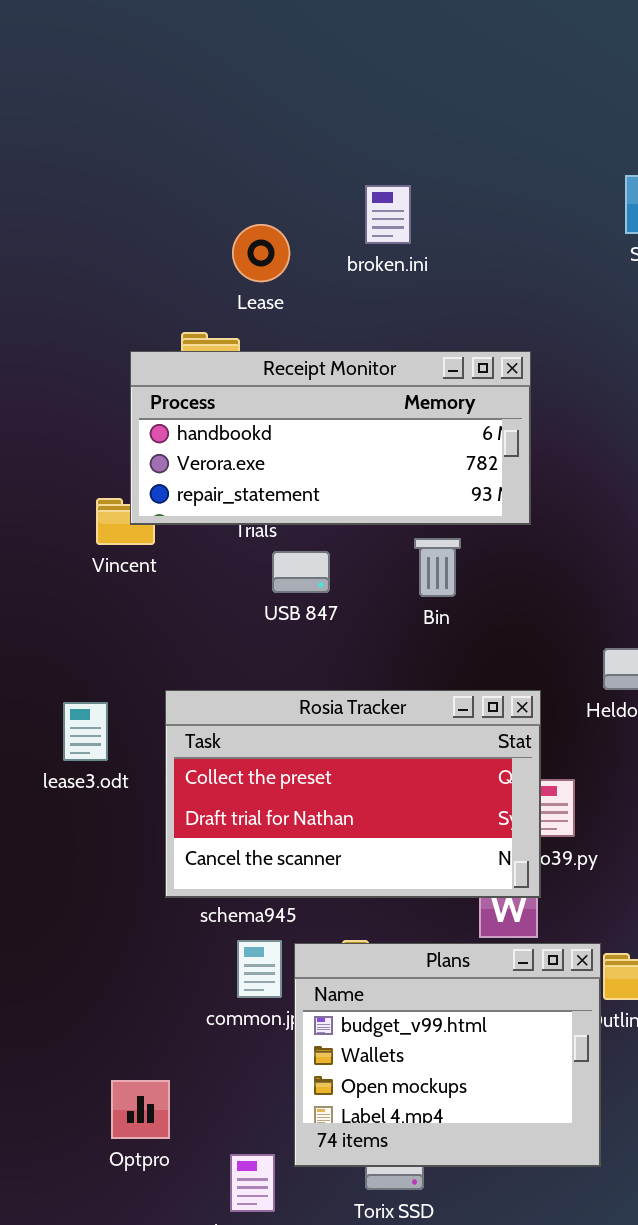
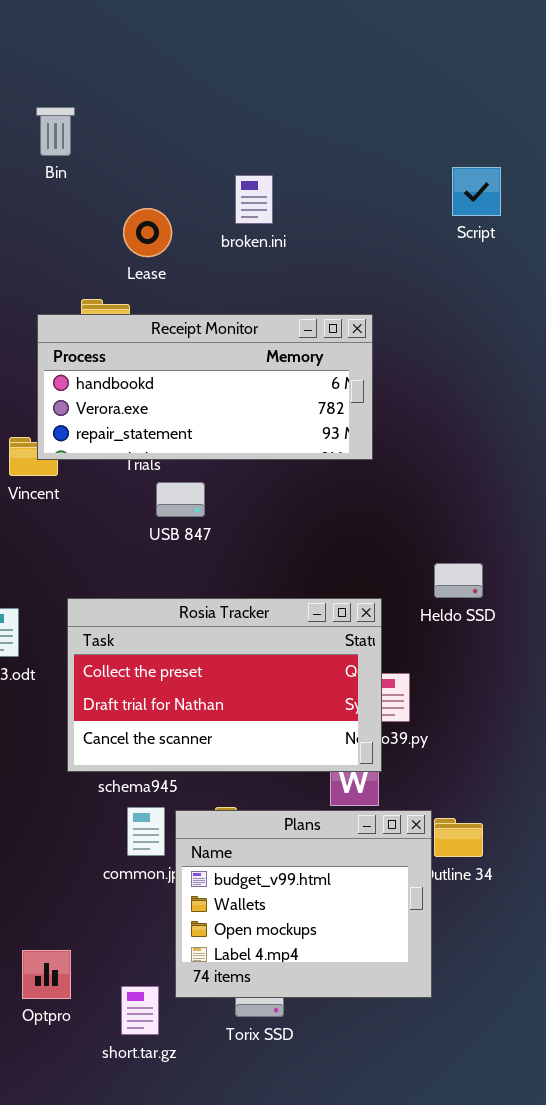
Bin: [414,538,461,597] -> [36,107,75,156], moved
Optpro: [111,1080,170,1139] -> [22,950,71,999], moved

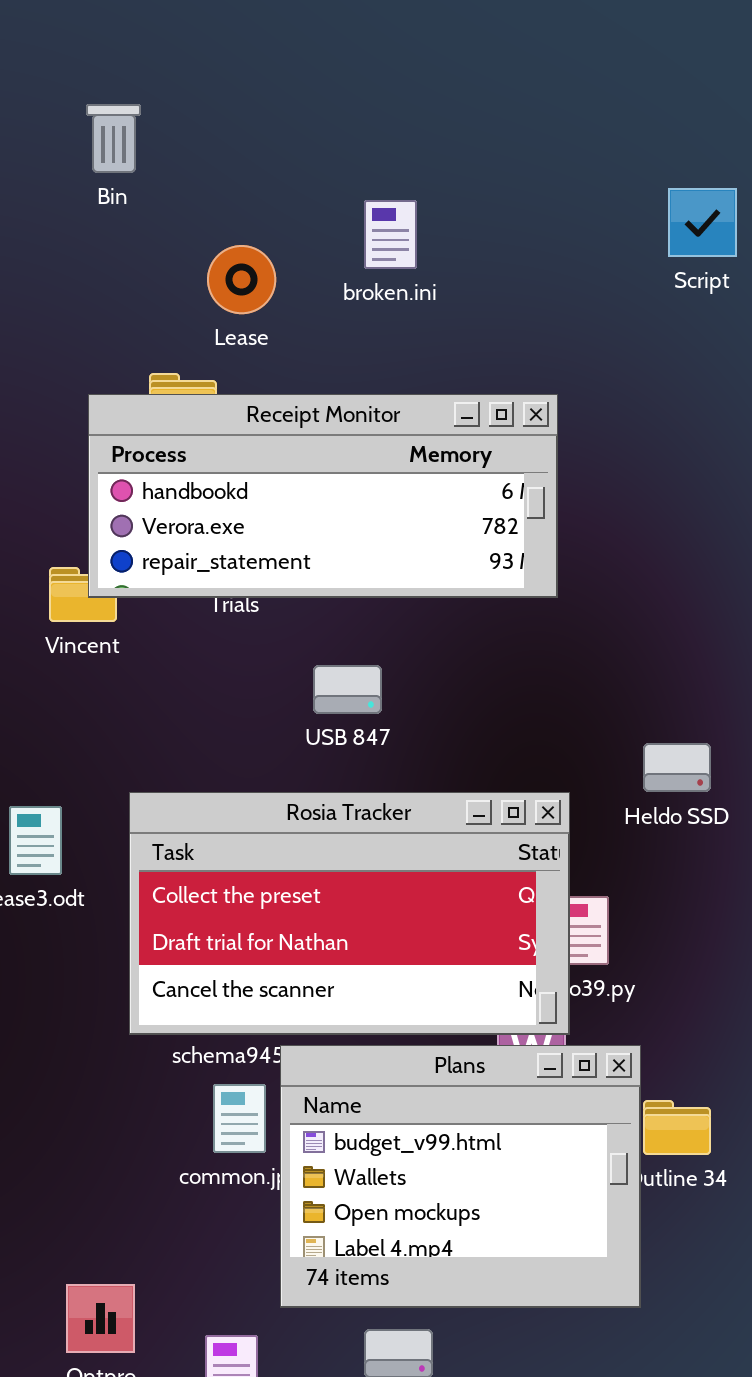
USB 847: [156,482,205,517] -> [313,665,382,714], moved
Plans: [175,810,432,998] -> [280,1045,641,1308], moved

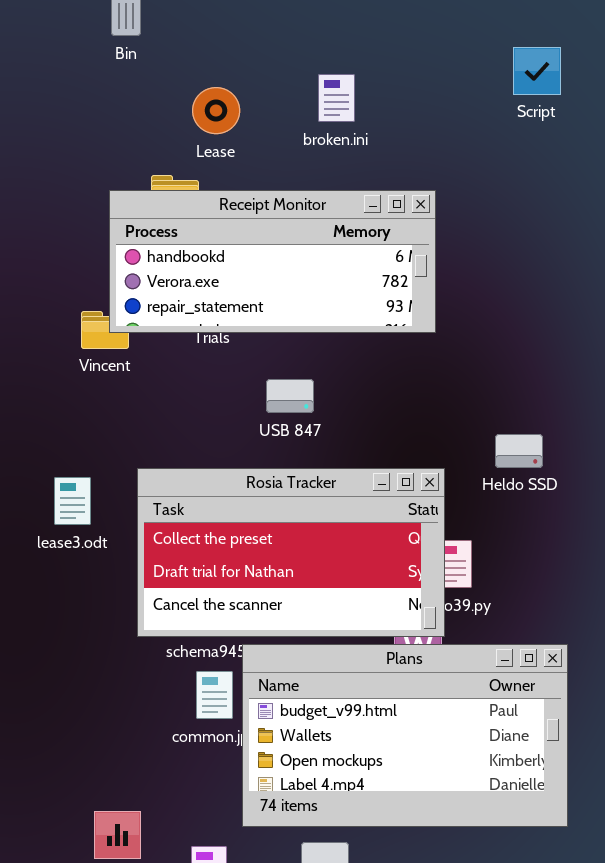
broken.ini: [364,200,417,269] -> [318,74,355,122], moved
Plans: [280,1045,641,1308] -> [242,644,568,827], resized

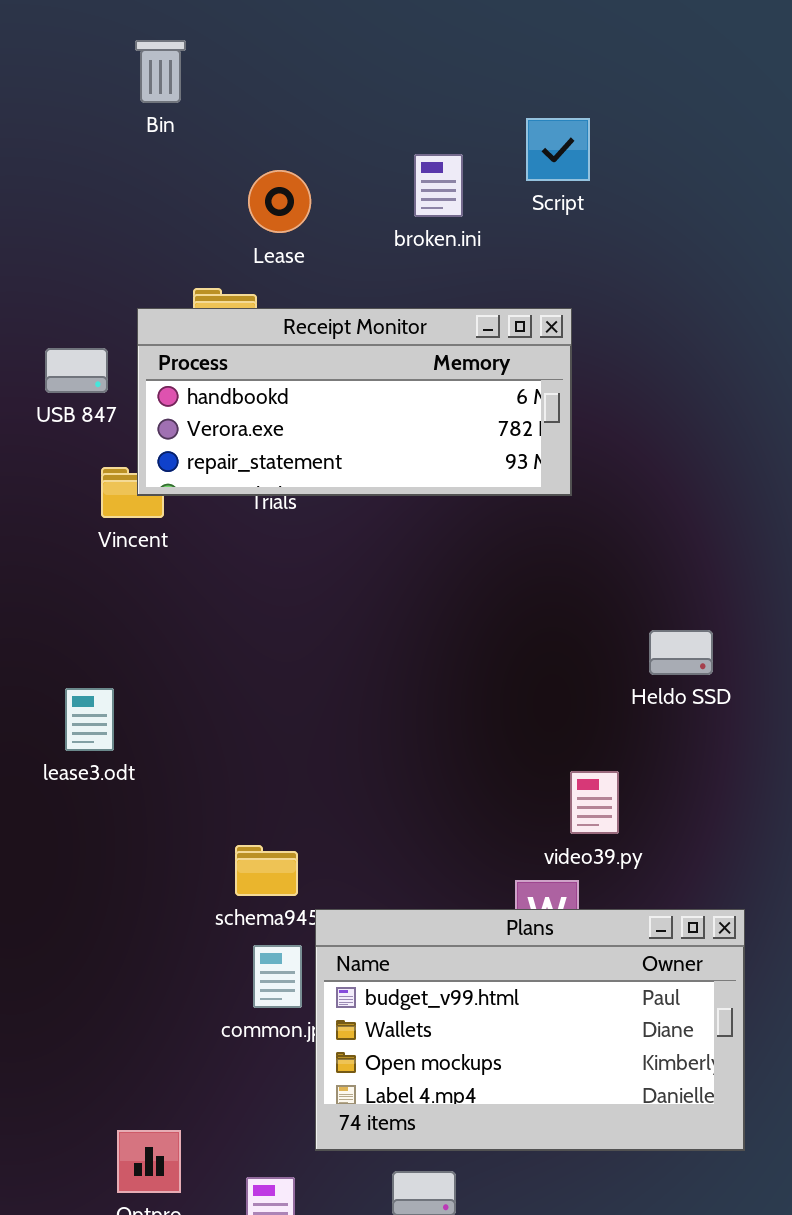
Script: [513,47,561,95] -> [526,118,590,181], moved
USB 847: [266,379,314,413] -> [45,348,108,393], moved
Rosia Tracker: [137,468,445,637] -> none, closed

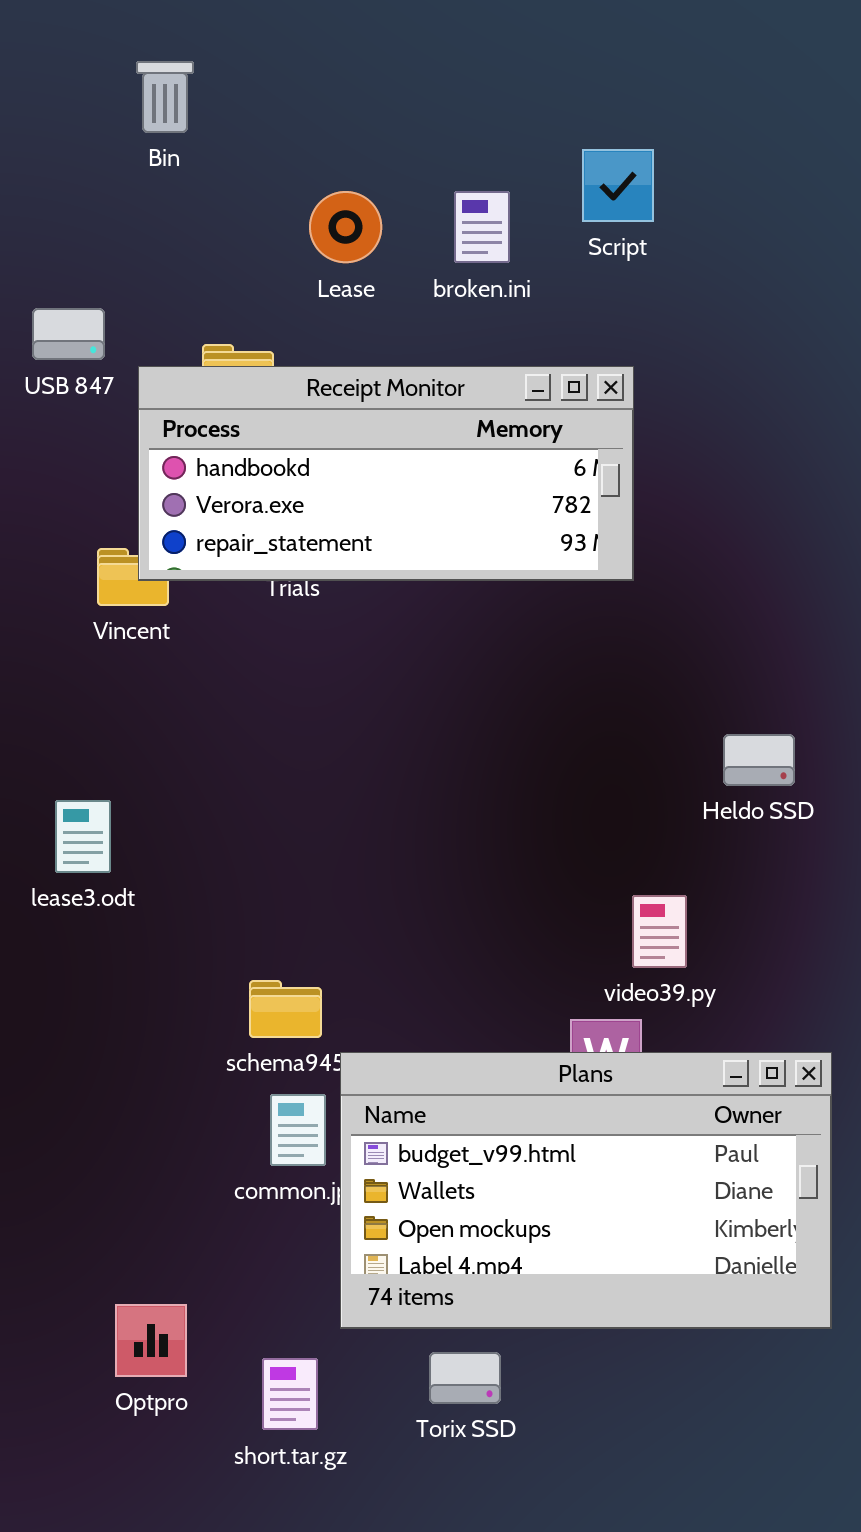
Lease: [248,170,311,233] -> [309,191,382,263], moved
USB 847: [45,348,108,393] -> [32,308,105,360], moved

